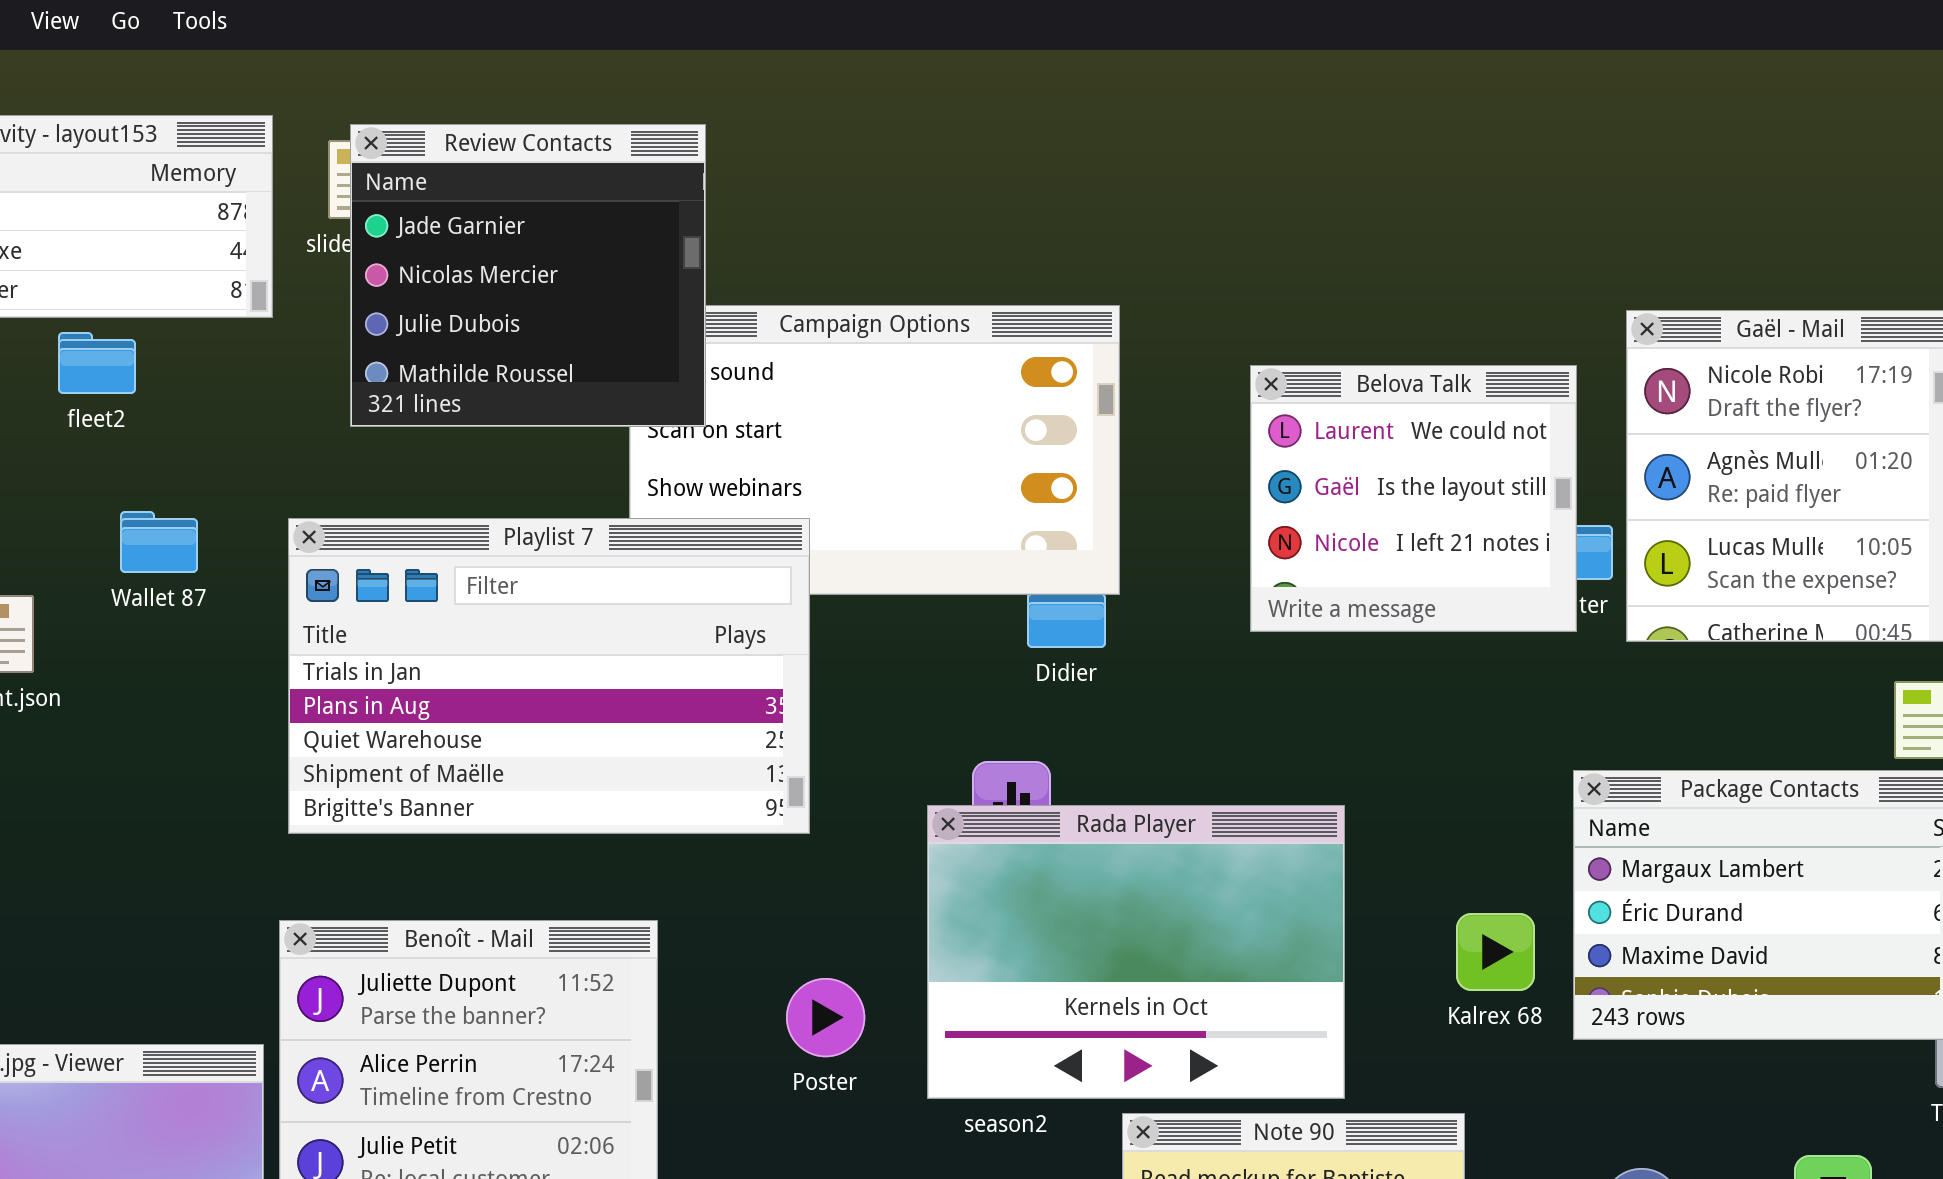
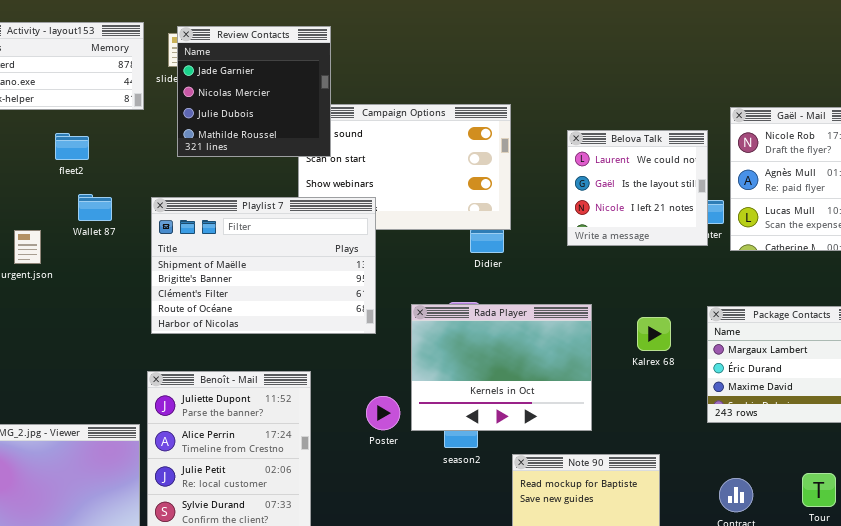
fleet2: [58,332,136,394] -> [55,133,89,160], moved
Playlist 7: [288,518,810,834] -> [151,197,376,334], scrolled down 3 rows
Rada Player: [927,805,1345,1099] -> [411,304,592,431], moved
Kalrex 68: [1456,913,1535,991] -> [637,317,671,351], moved

